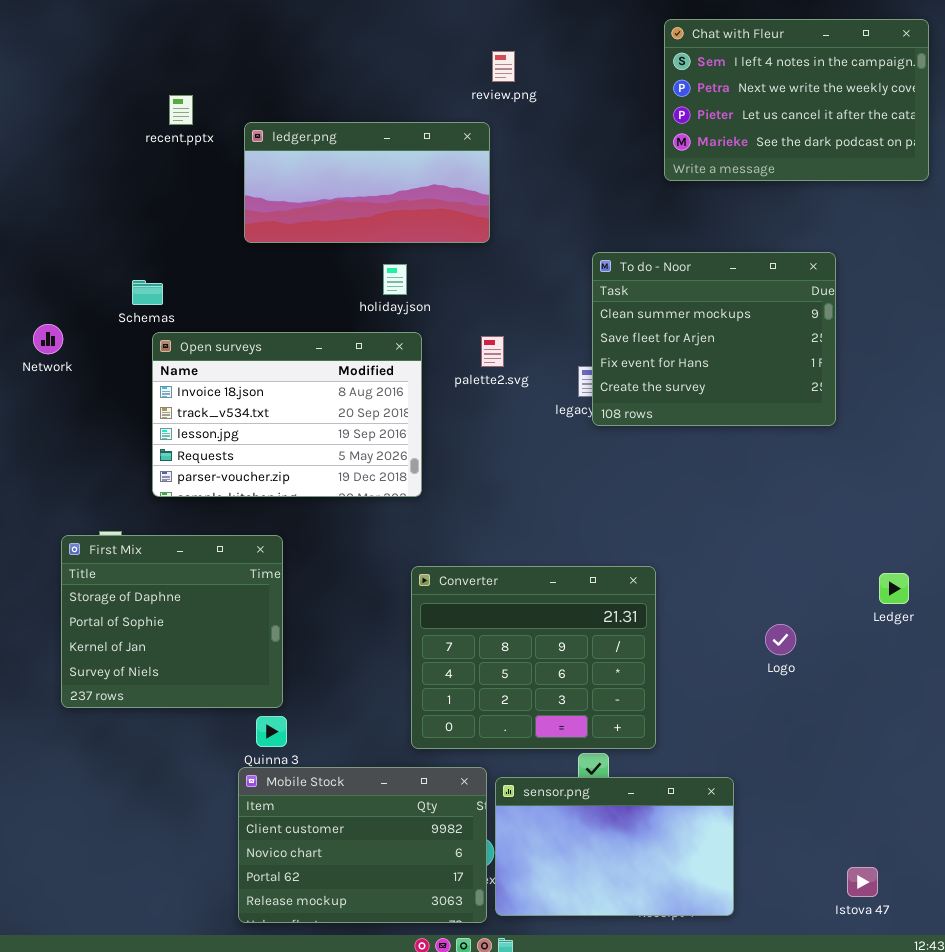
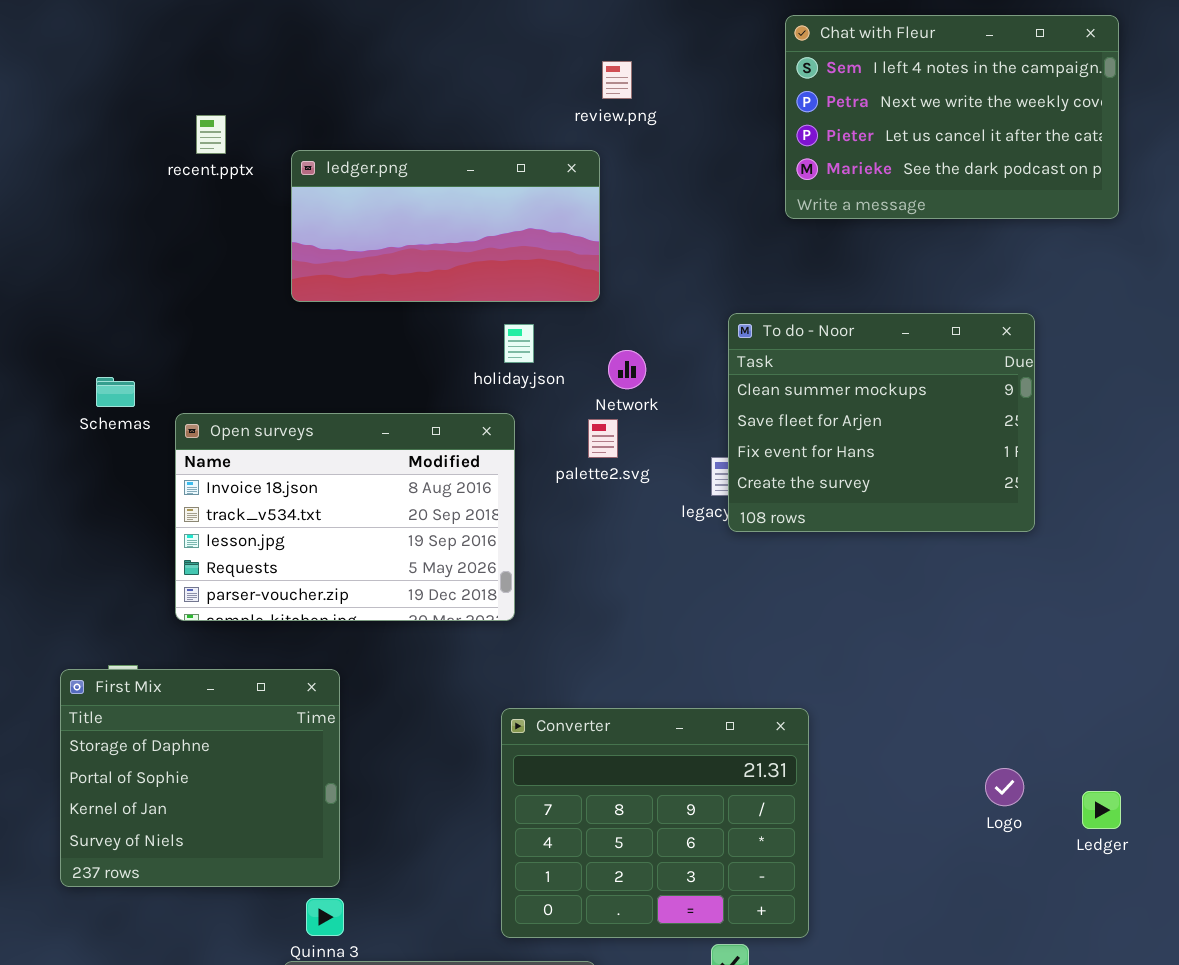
Chat with Fleur: [664,19,929,181] -> [785,15,1119,219], moved
holiday.json: [383,264,407,295] -> [504,324,534,363], moved
Schemas: [132,280,163,305] -> [96,377,135,407], moved
Network: [33,324,63,354] -> [608,350,646,389], moved
Ledger: [879,573,909,604] -> [1082,791,1121,829], moved
Logo: [765,624,796,655] -> [985,768,1024,806], moved

